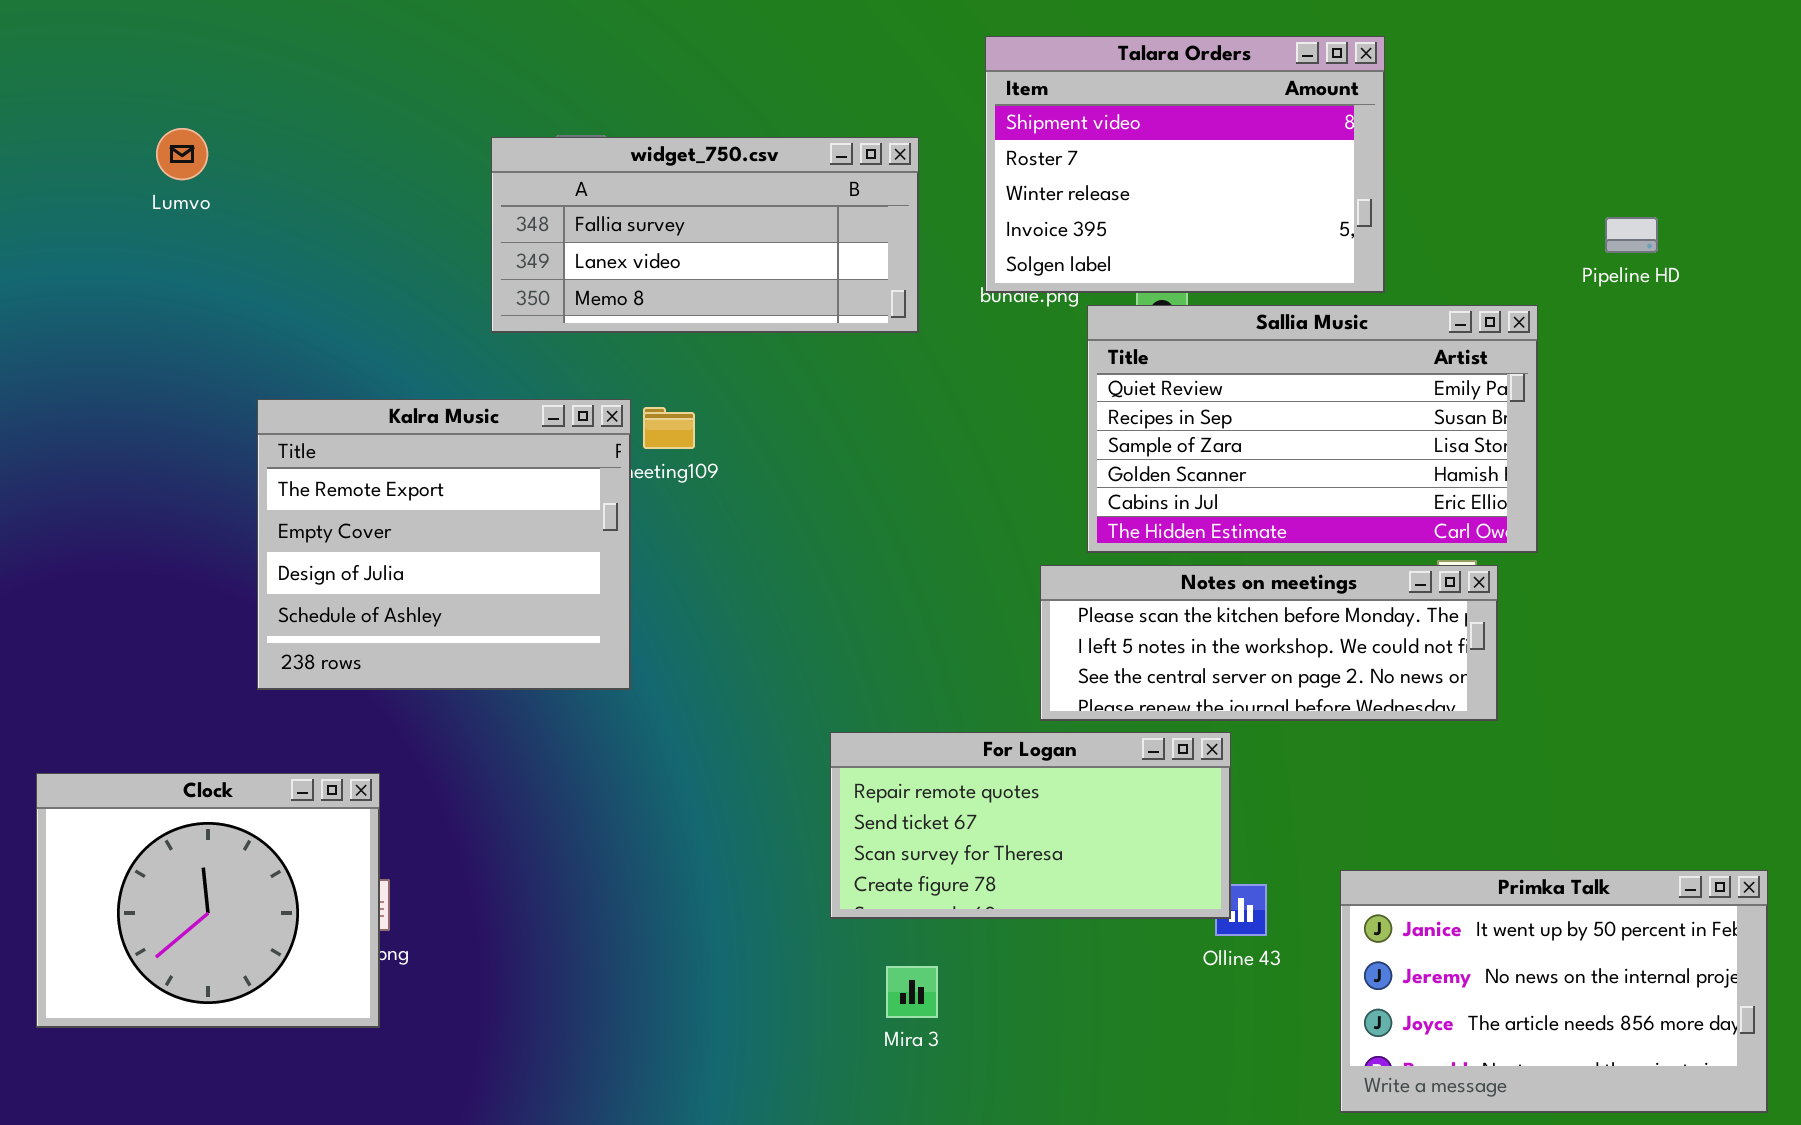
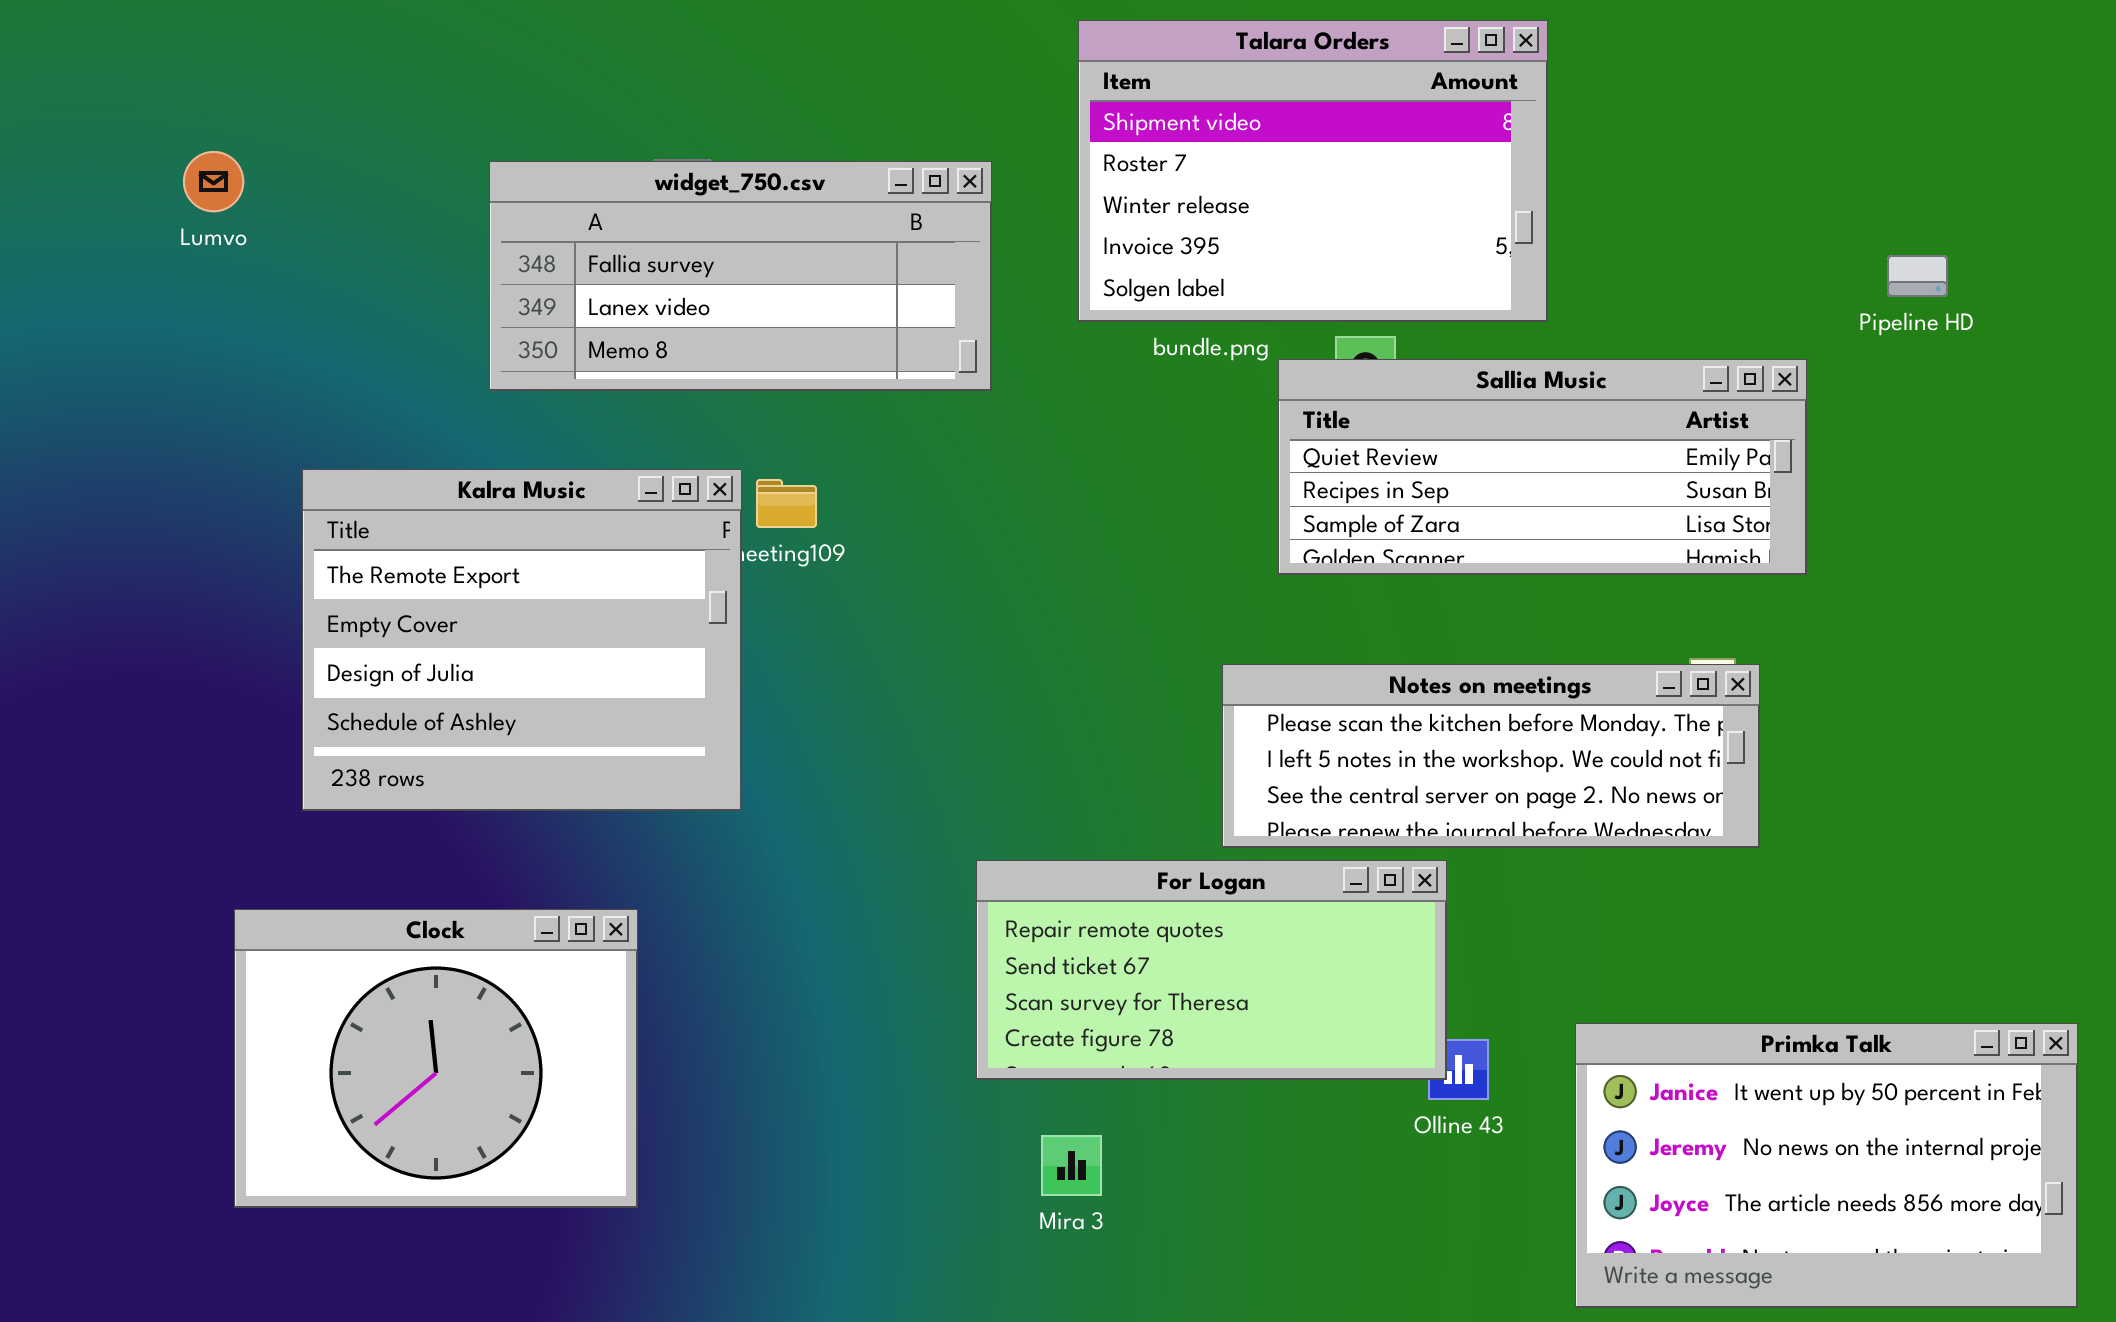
Talara Orders: [985,36,1385,293] -> [1078,20,1548,322], moved
widget_750.csv: [491,137,919,333] -> [489,161,992,391], moved
Sallia Music: [1087,305,1538,553] -> [1278,359,1807,575], resized
Clock: [36,773,380,1028] -> [234,909,638,1208], moved

